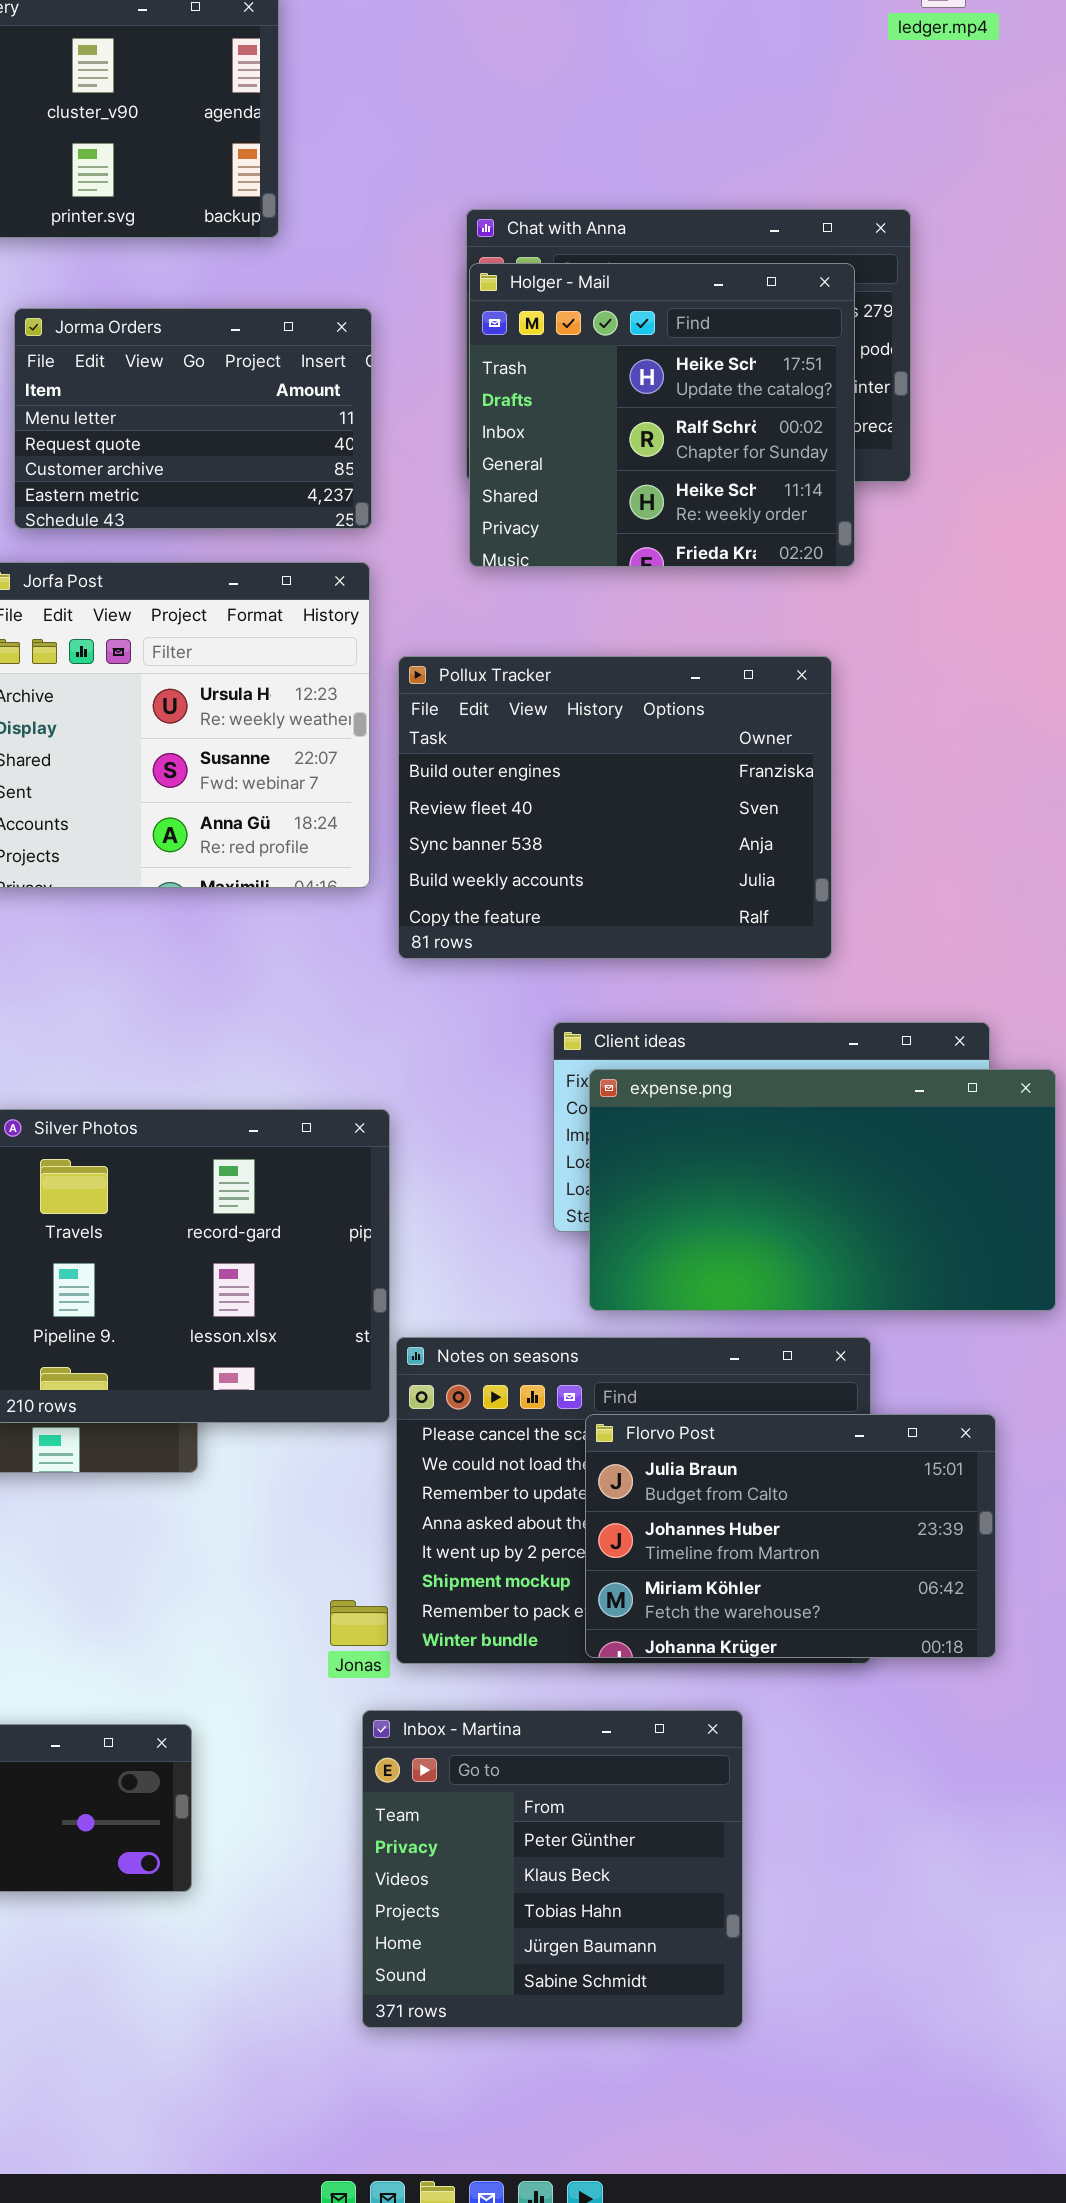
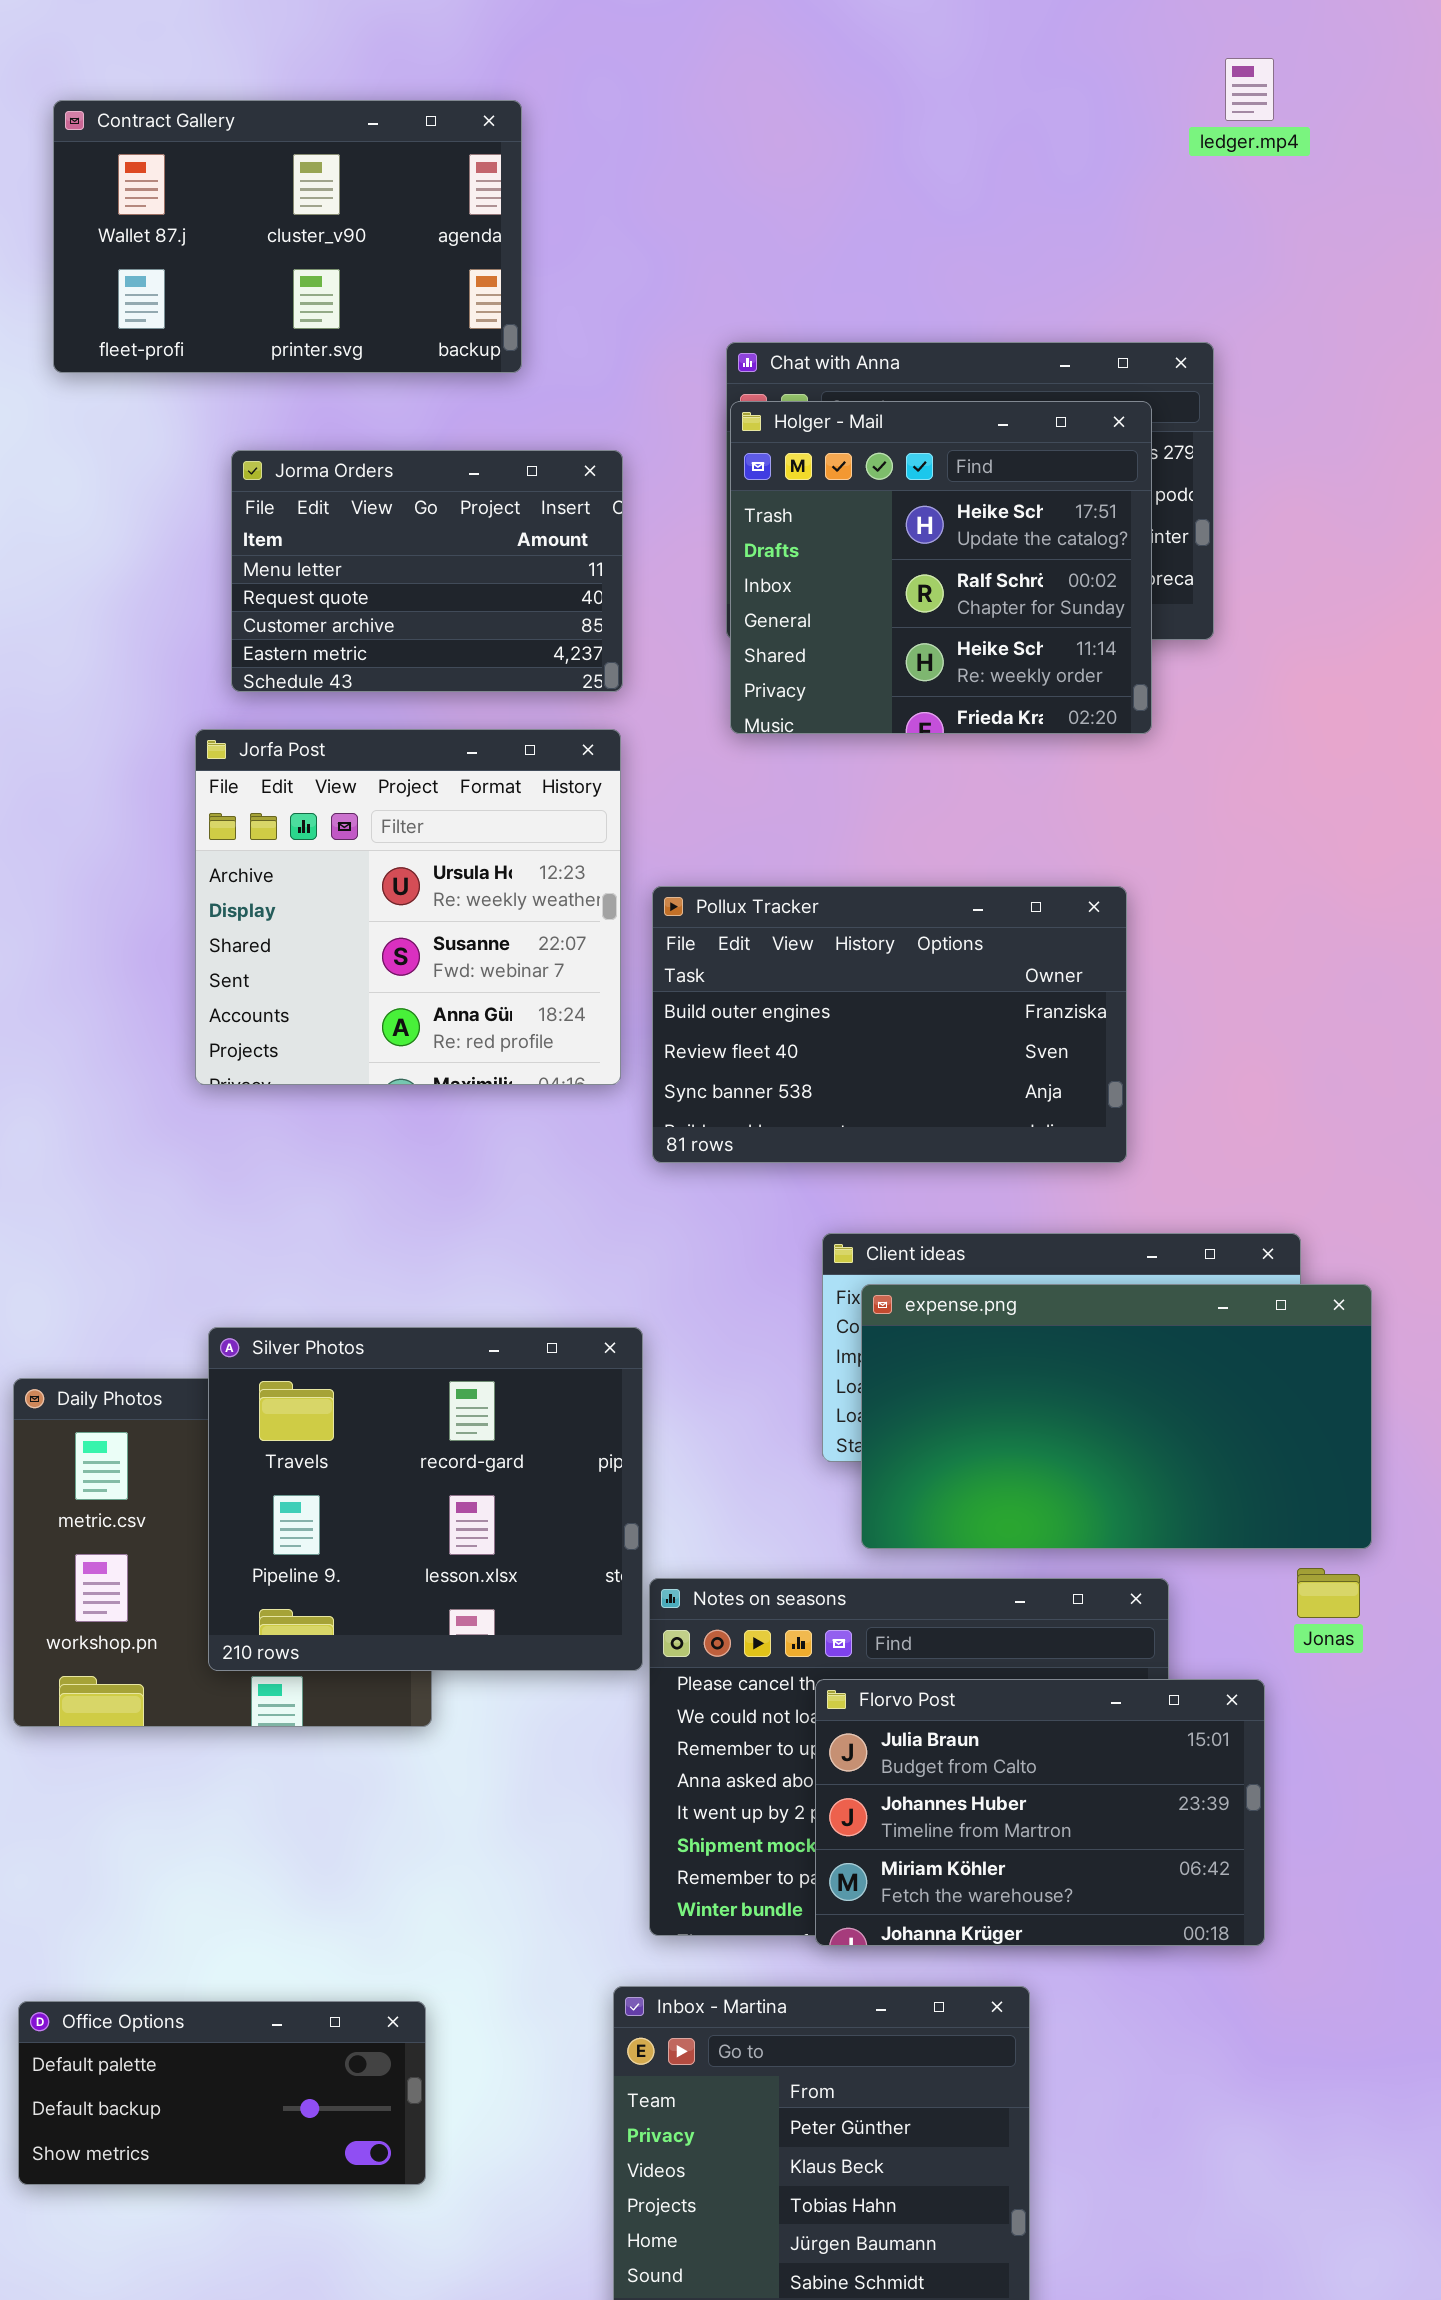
Pollux Tracker: [398,656,832,959] -> [652,886,1127,1163], resized
Florvo Post: [585,1414,996,1658] -> [815,1679,1265,1946], moved
Jonas: [330,1600,388,1646] -> [1297,1568,1360,1618], moved

